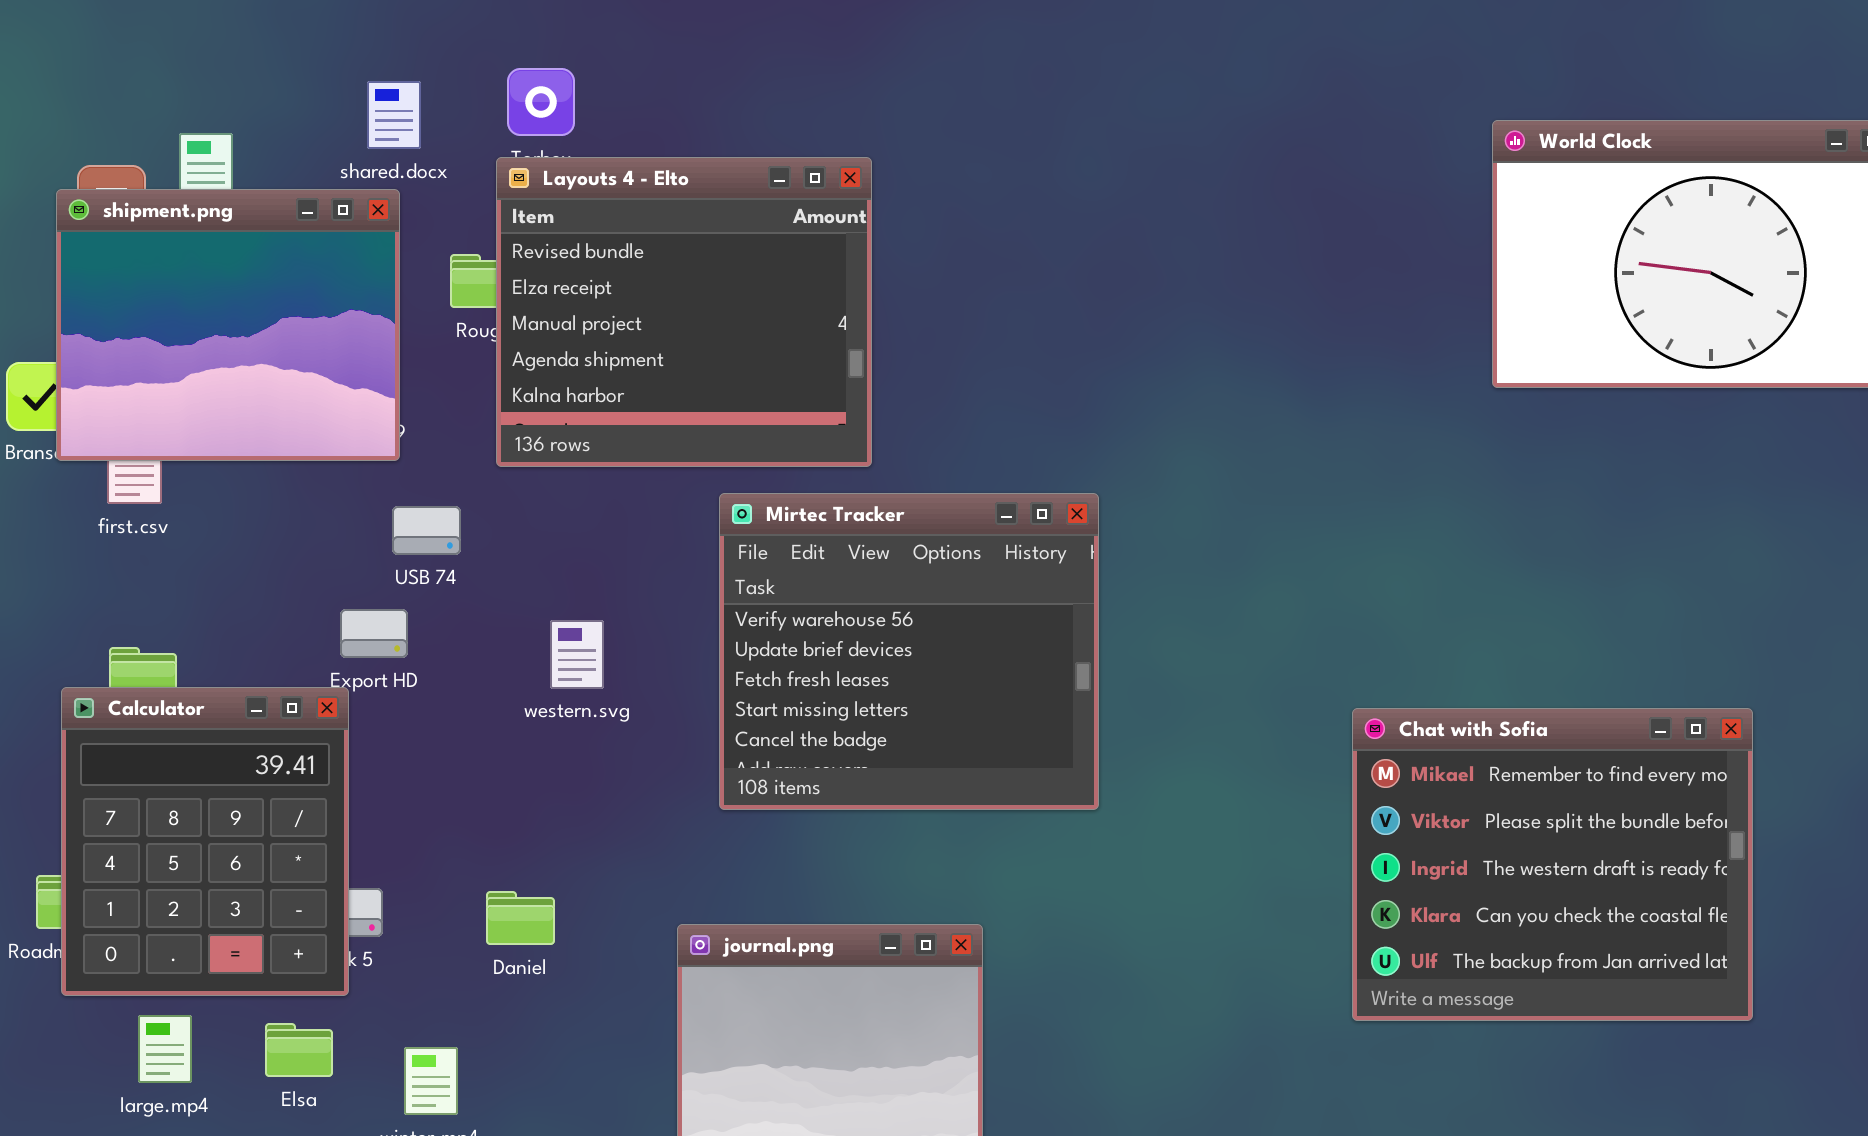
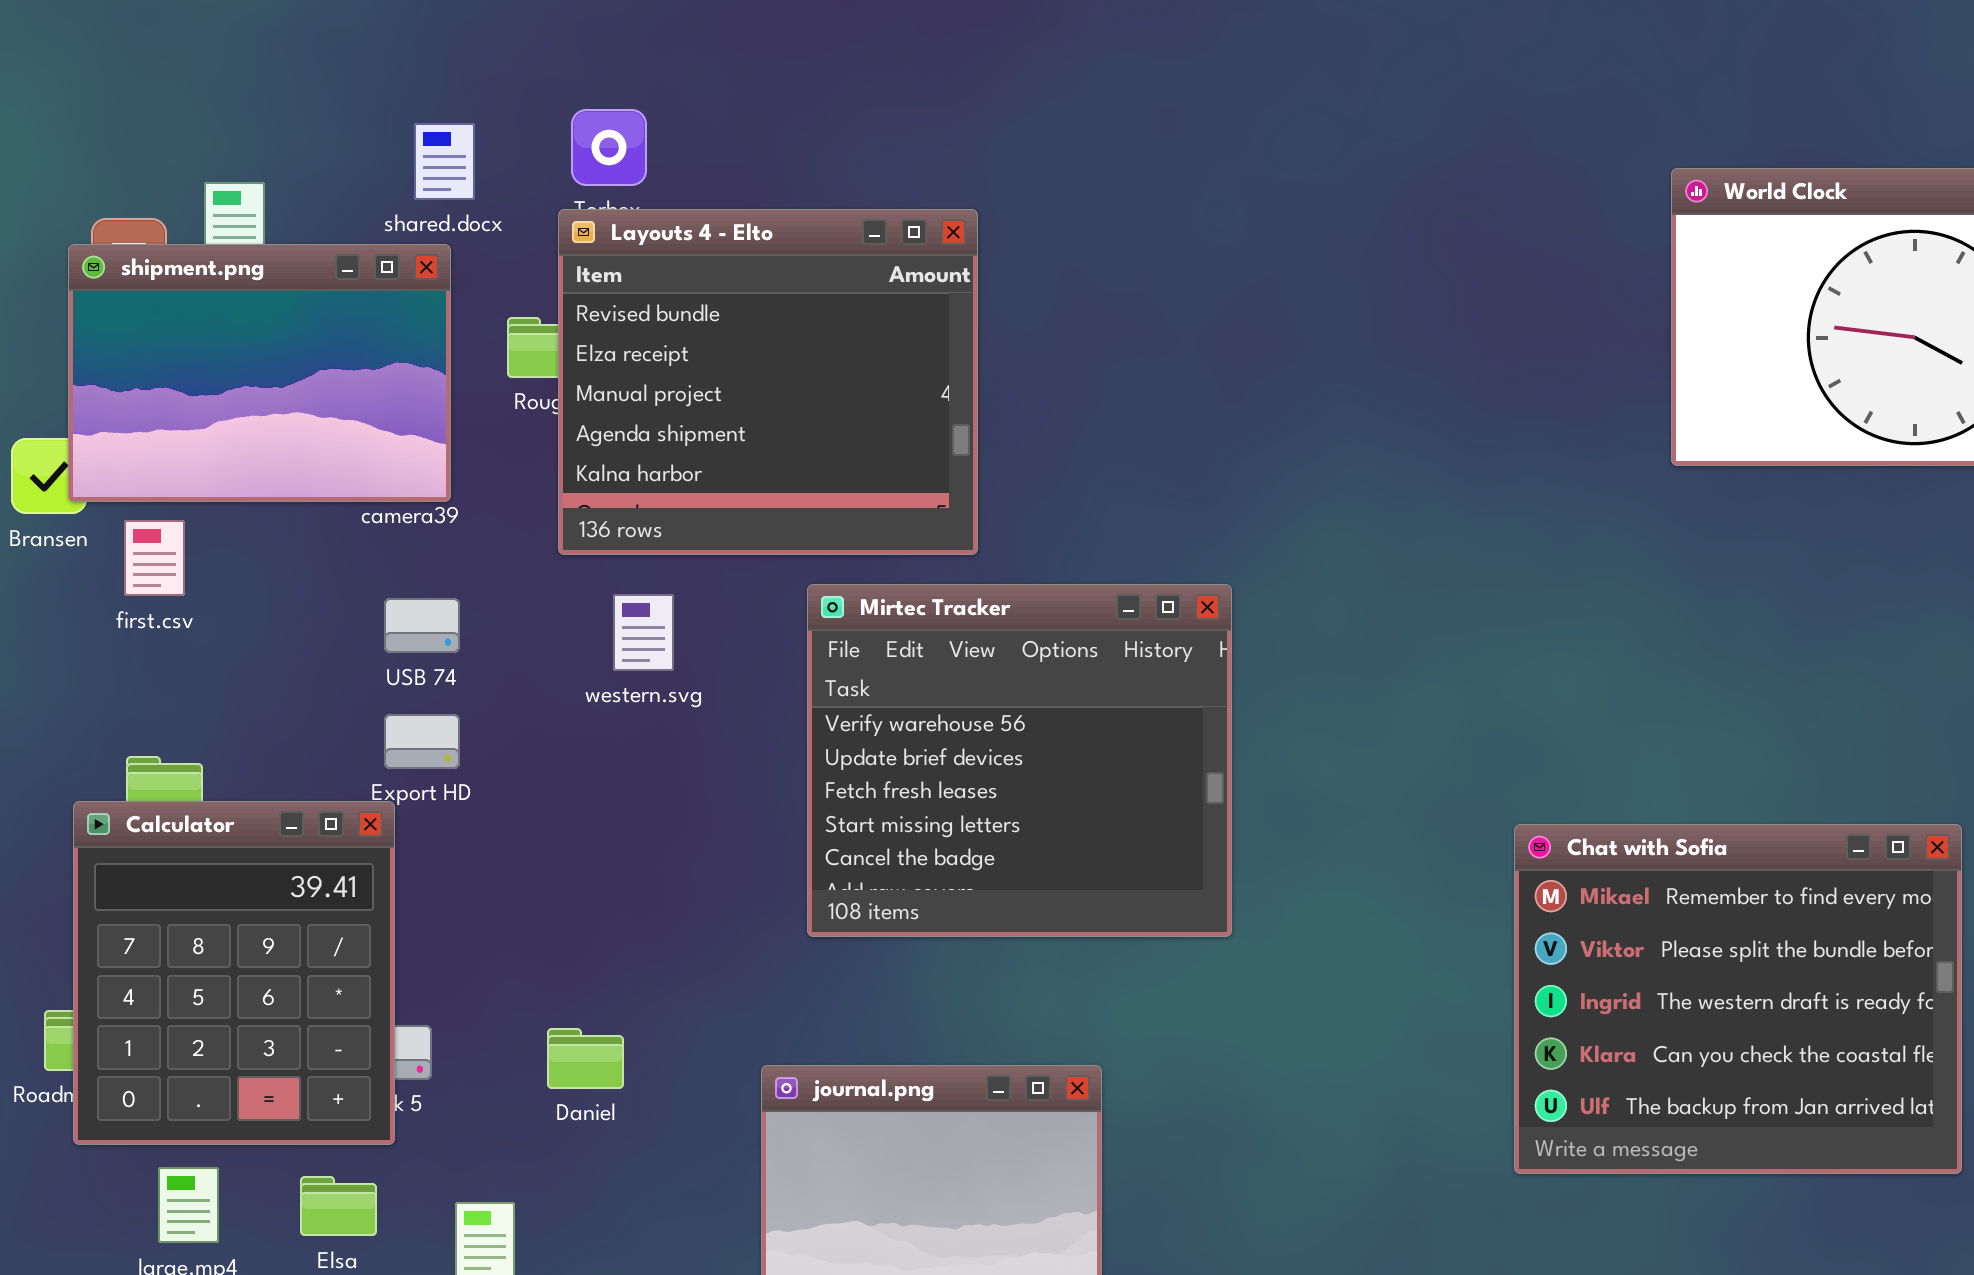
shipment.png: [56,189,400,461] -> [68,244,451,502], resized
USB 74: [392,506,461,555] -> [384,598,460,653], moved
western.svg: [550,620,604,689] -> [613,594,674,671], moved

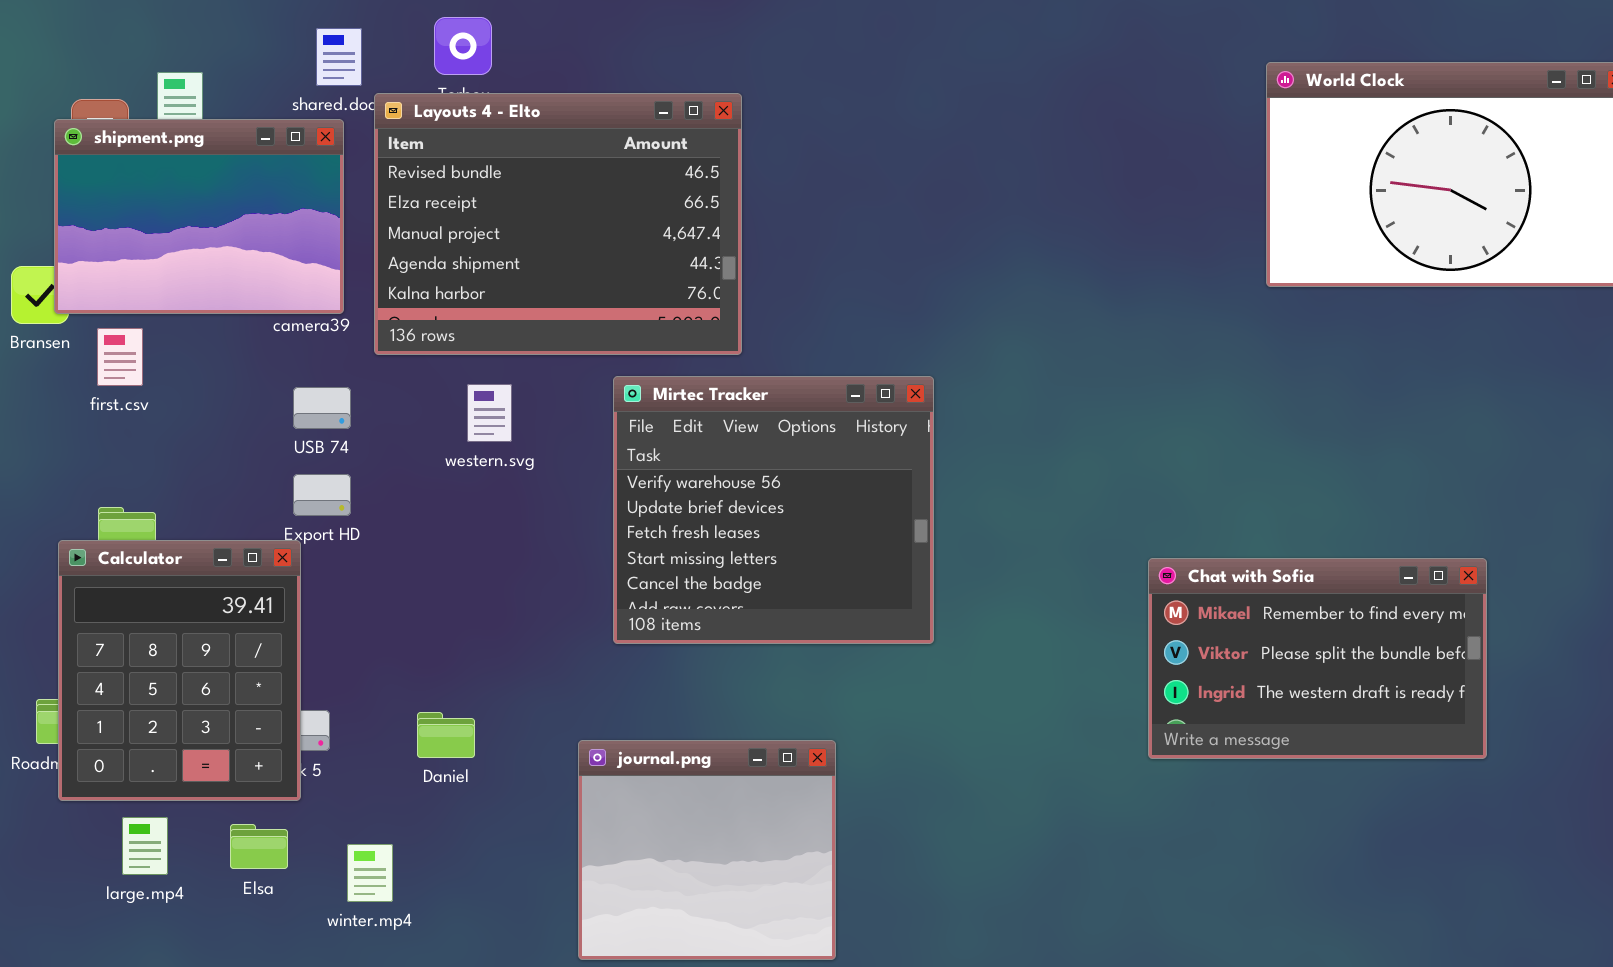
Layouts 4 - Elto: [558,209,978,555] -> [374,93,742,355], resized
Chat with Sofia: [1514,824,1962,1174] -> [1148,558,1487,759], resized

